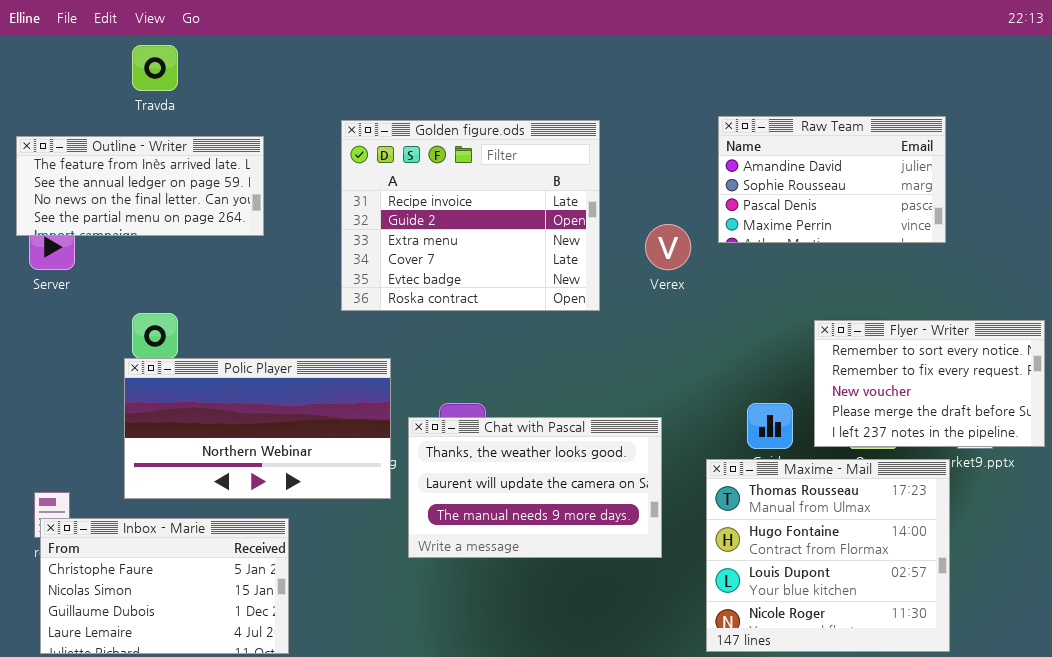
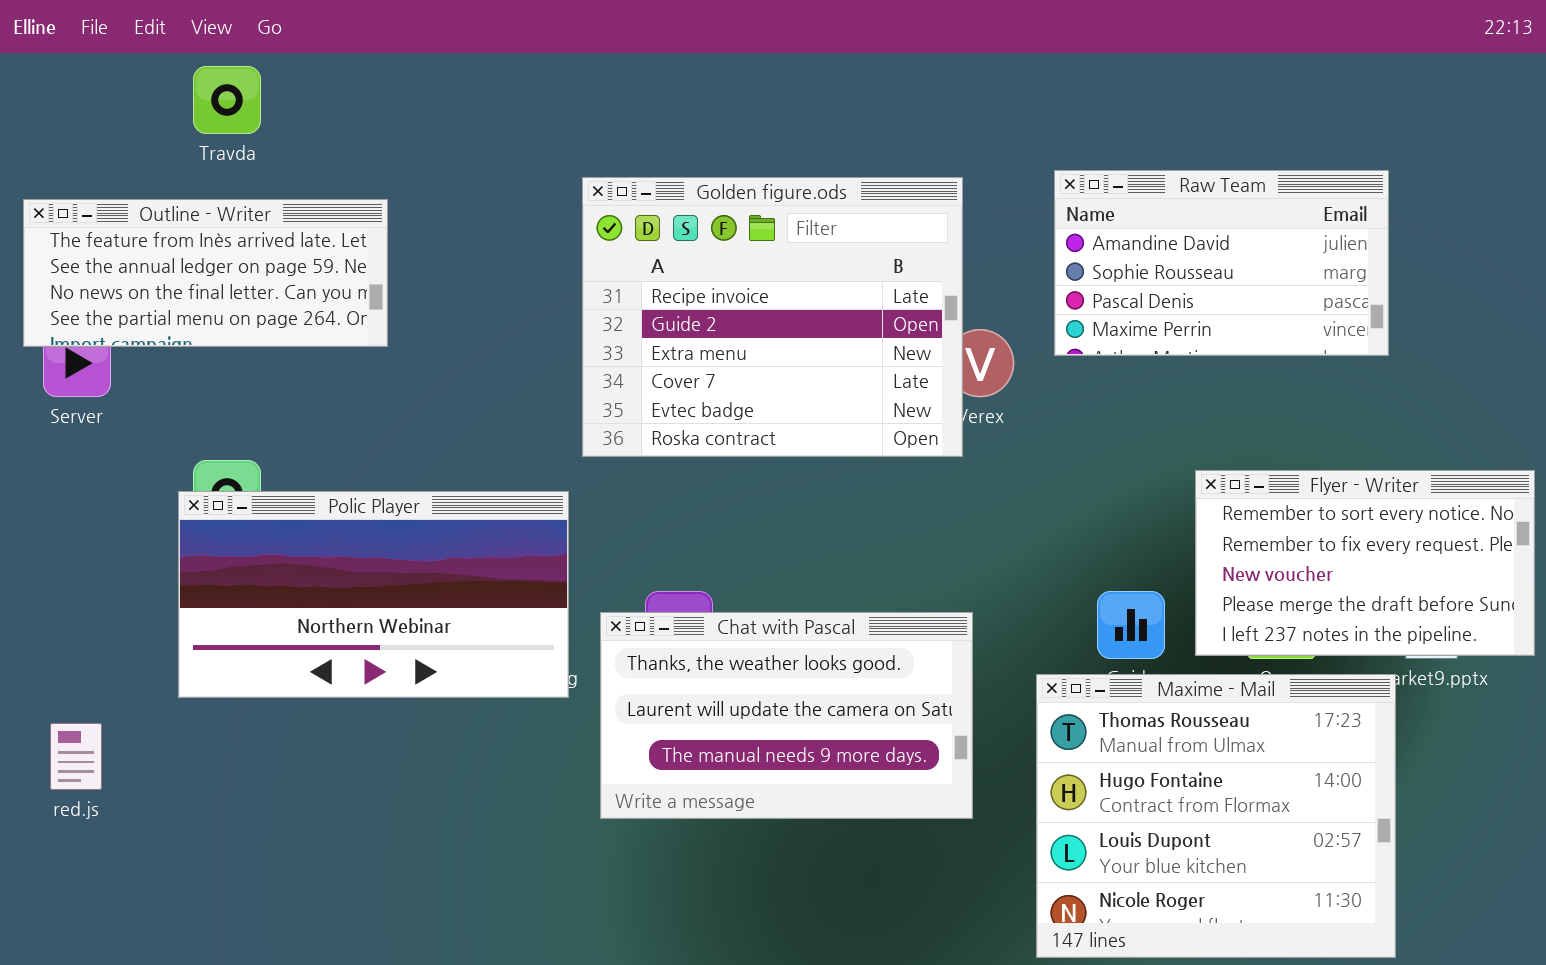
Golden figure.ods: [341,120,600,311] -> [582,177,963,457], moved
Polic Player: [124,358,391,499] -> [178,491,569,698], moved
Inbox - Marie: [40,518,289,654] -> none, closed

